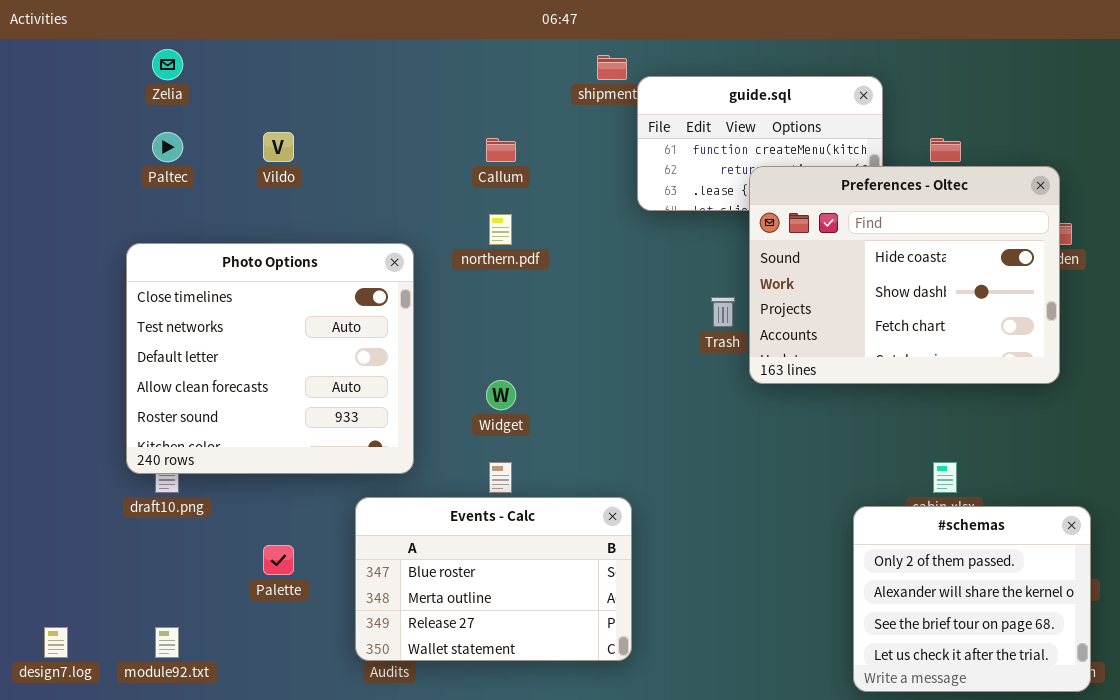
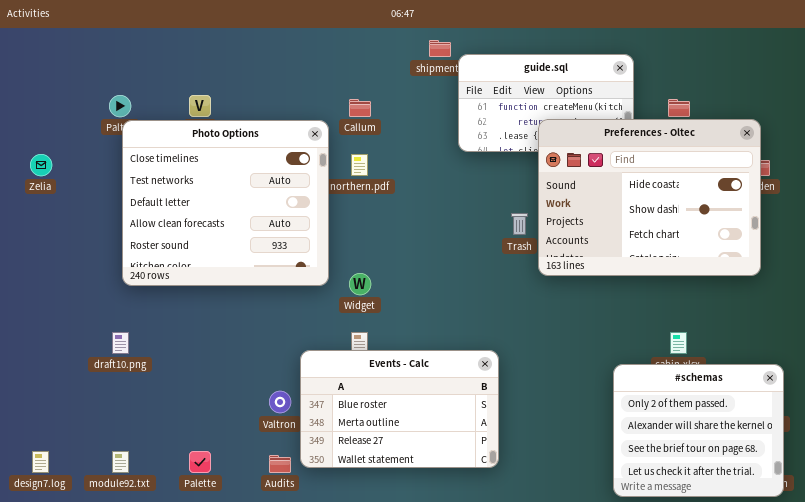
Zelia: [152,49,183,80] -> [30,154,52,176], moved
Photo Options: [126,243,414,474] -> [122,120,329,286], moved
Events - Calc: [355,497,632,661] -> [300,350,499,468], moved
Palette: [263,545,294,575] -> [189,451,211,473], moved

